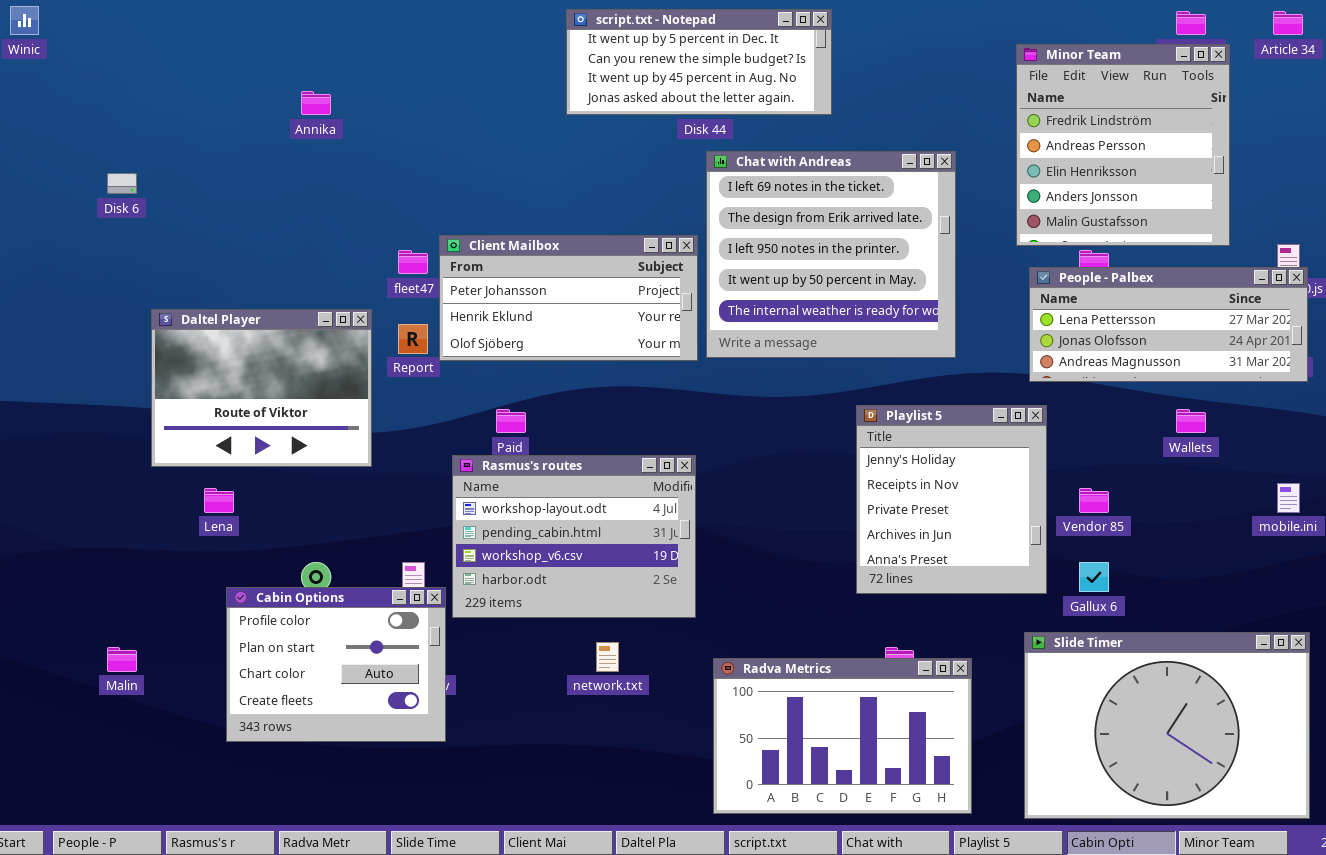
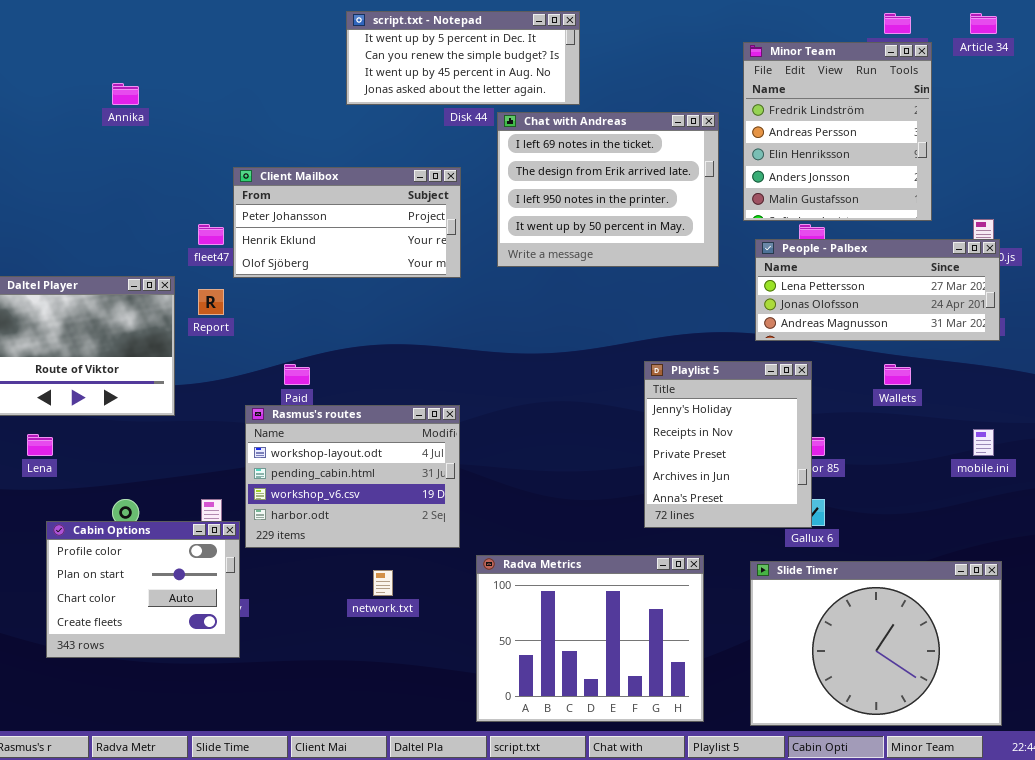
Chat with Andreas: [706,151,956,358] -> [497,112,719,267], moved, resized
Client Mailbox: [439,235,698,361] -> [233,167,461,278], moved
Playlist 5: [856,405,1047,594] -> [644,361,812,528], moved
Radva Metrics: [713,658,972,814] -> [476,555,704,722], resized

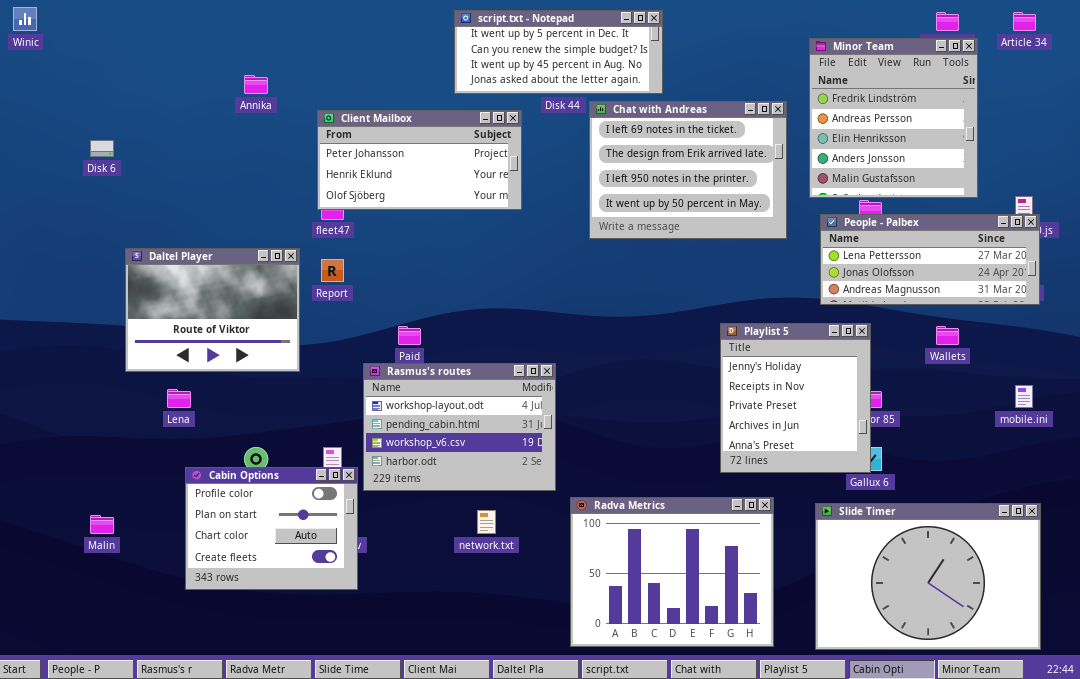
Client Mailbox: [233,167,461,278] -> [317,110,522,210], moved

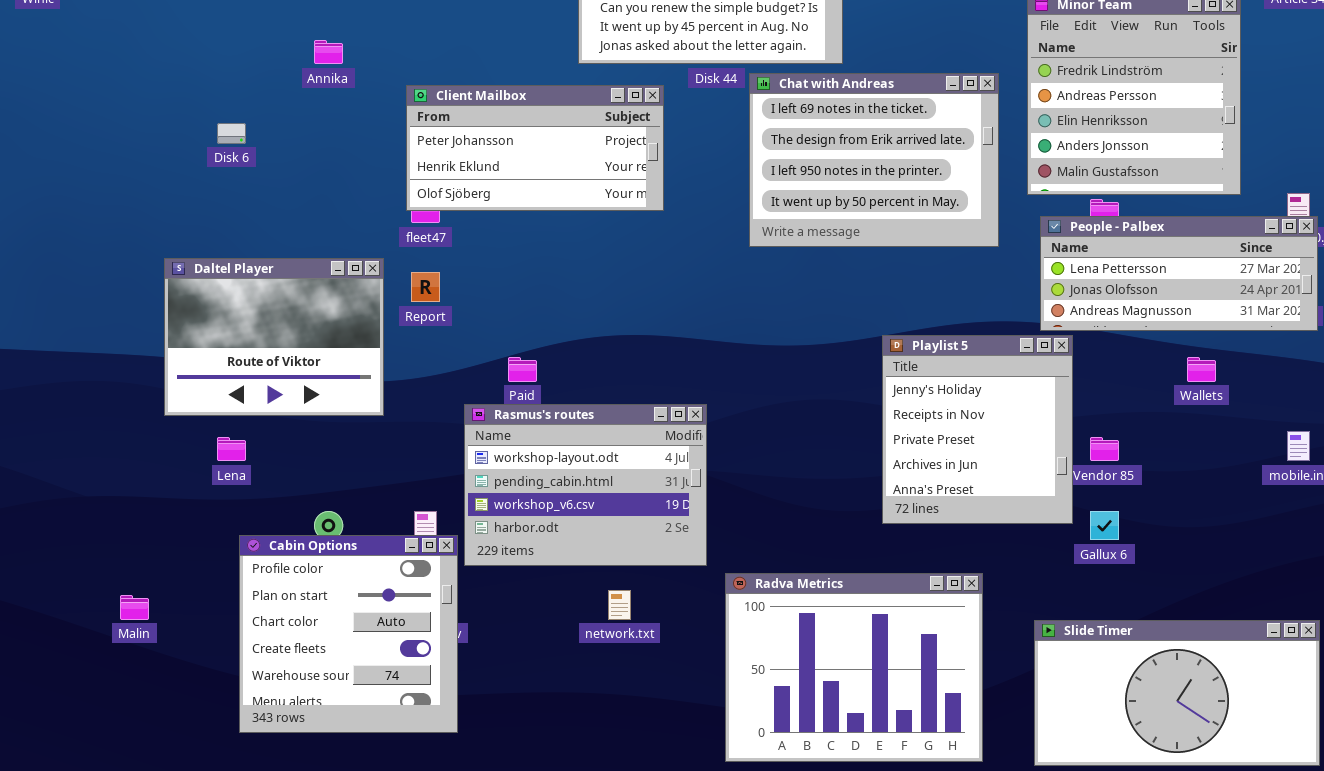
Disk 6: [90,140,114,157] -> [217,123,246,144], moved
Playlist 5: [720,323,871,473] -> [882,335,1073,524], moved
Cabin Options: [185,467,358,590] -> [239,535,458,733], resized
Slide Timer: [815,503,1041,650] -> [1034,620,1320,766], resized

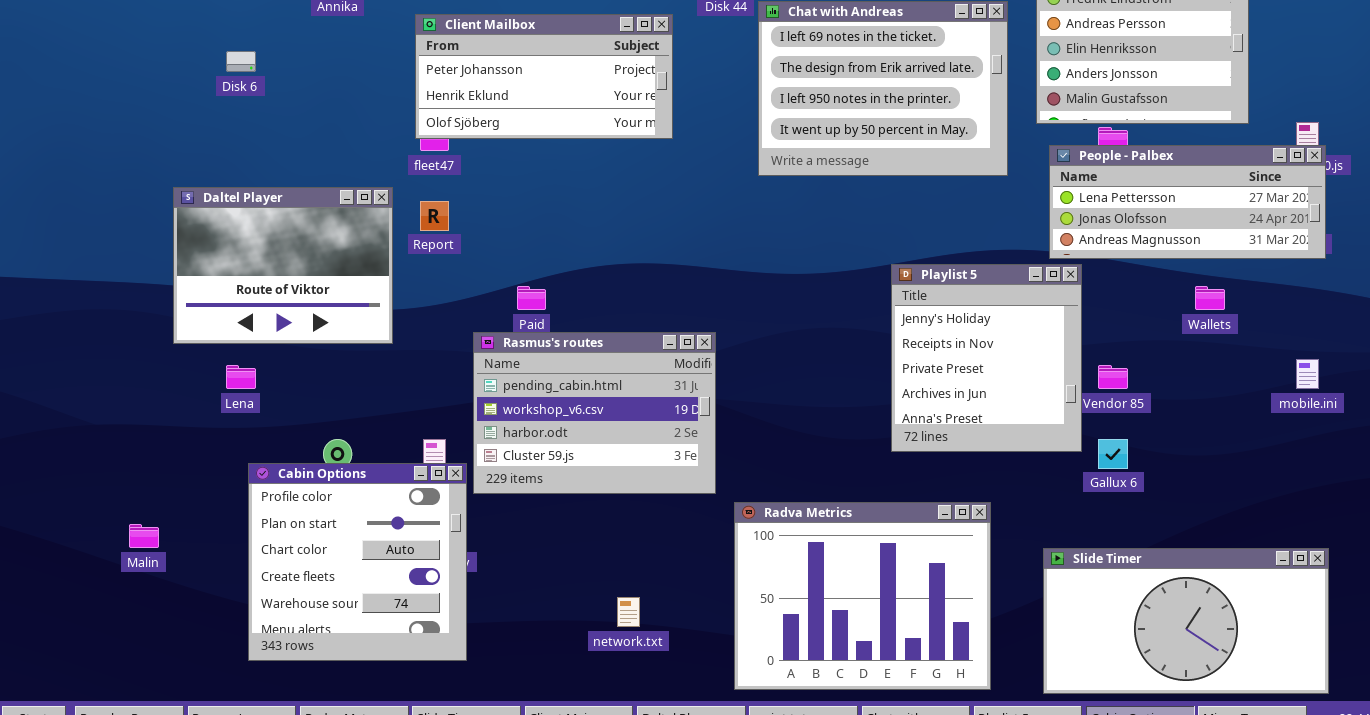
Rasmus's routes: [464,404,707,566] -> [473,332,716,494], scrolled down 1 row
network.txt: [608,590,631,620] -> [617,597,640,627], moved

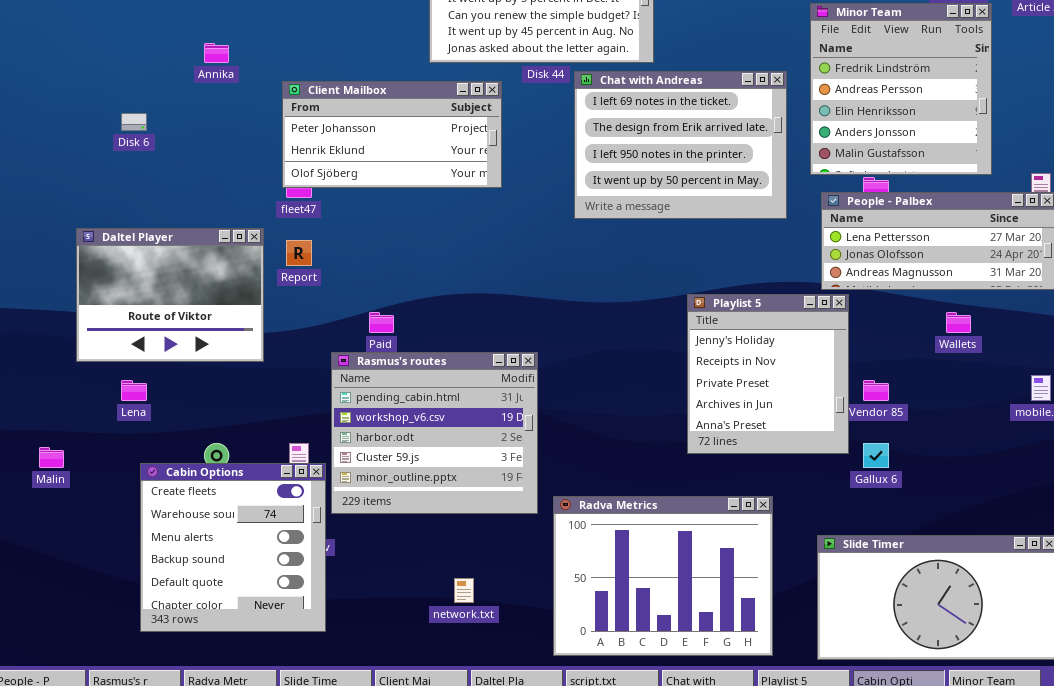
Rasmus's routes: [473,332,716,494] -> [331,352,538,514], resized
Cabin Options: [248,463,467,661] -> [140,463,326,632], scrolled down 3 rows
Malin: [129,524,159,548] -> [39,447,64,468], moved

